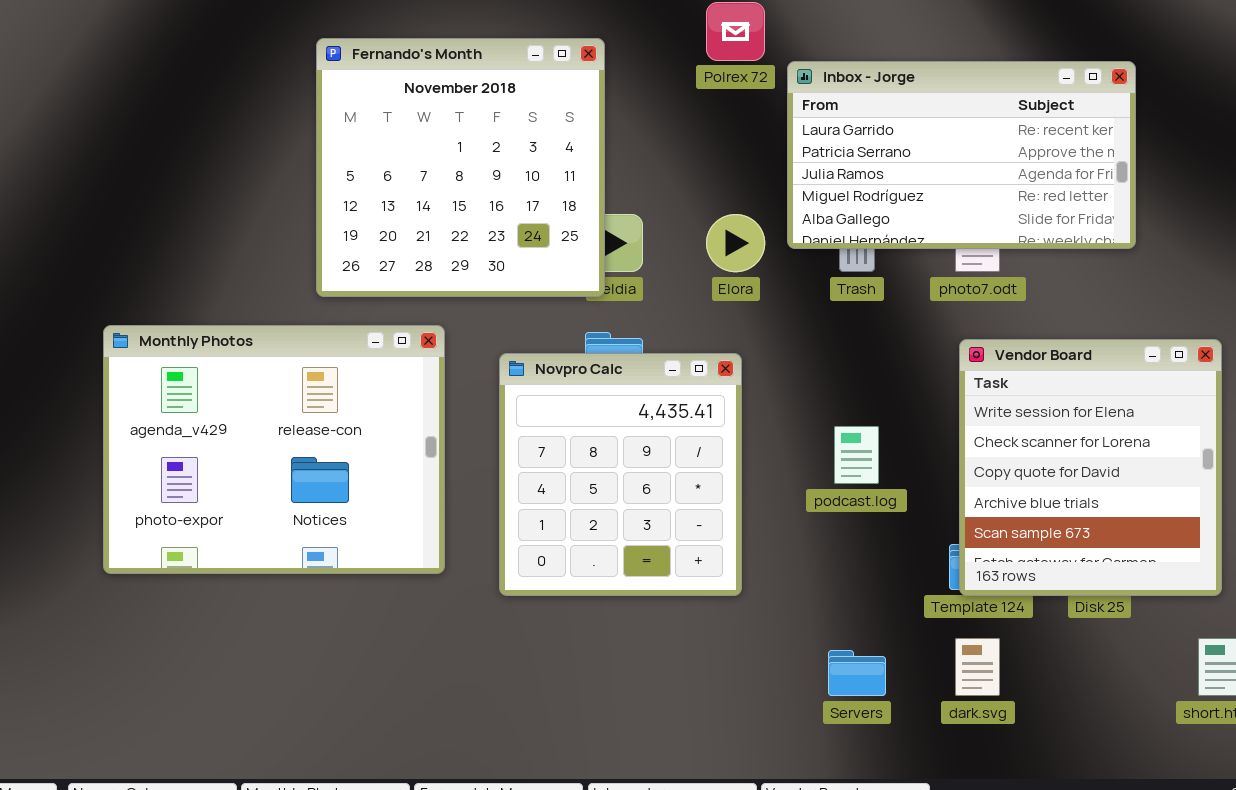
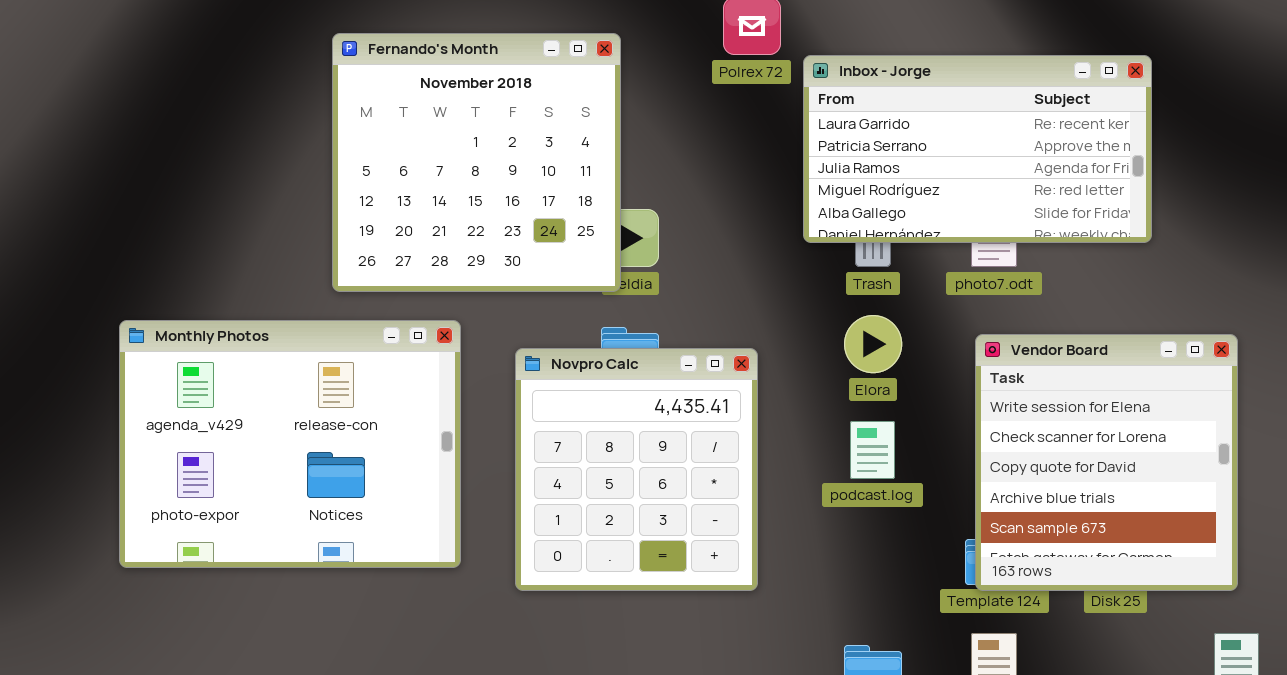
Elora: [706,214,765,272] -> [844,315,902,373], moved

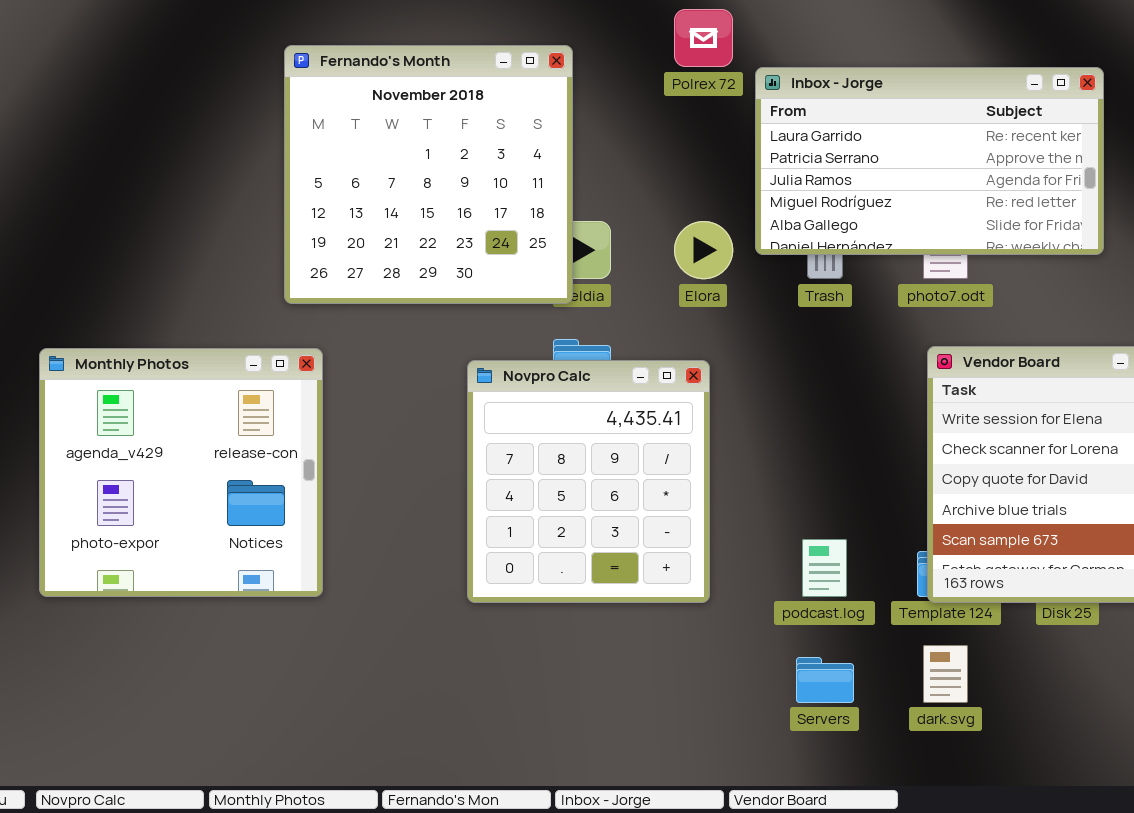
Elora: [844,315,902,373] -> [674,221,733,279], moved
Monthly Photos: [119,320,461,568] -> [39,348,323,597], moved, resized
podcast.log: [850,421,895,479] -> [802,539,847,597], moved

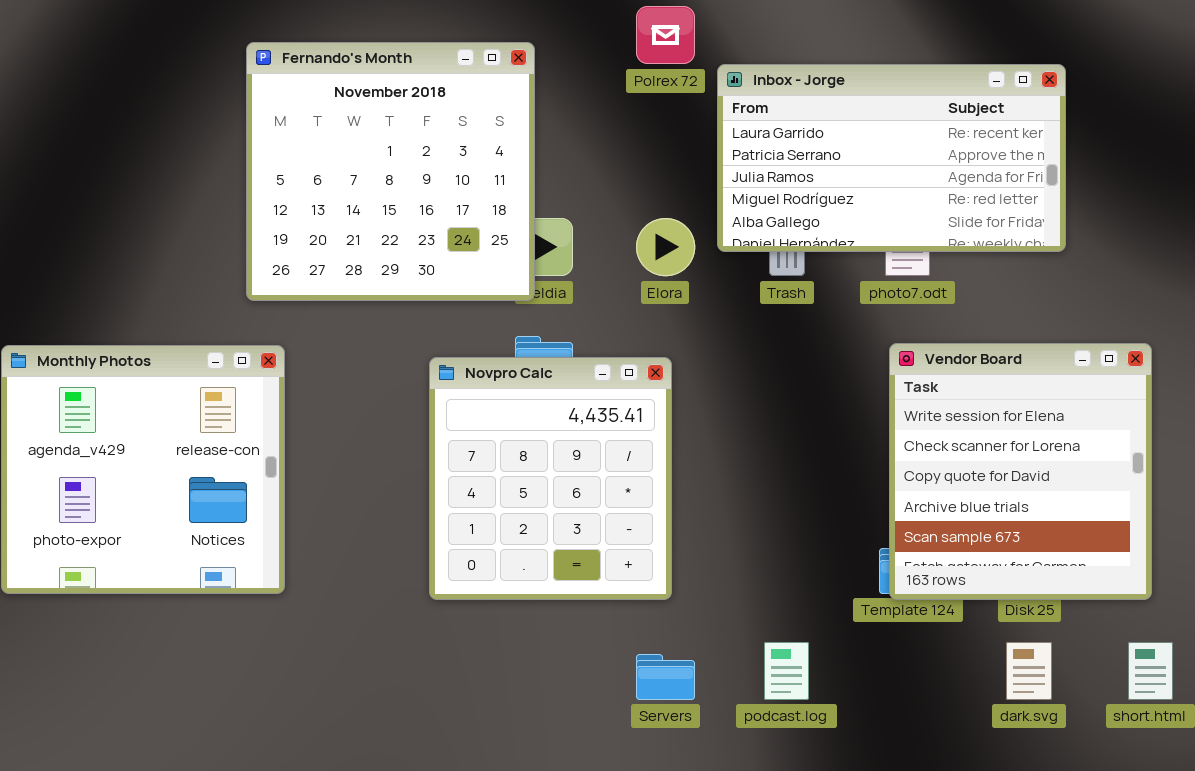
podcast.log: [802,539,847,597] -> [764,642,809,700], moved
dark.svg: [923,645,968,703] -> [1006,642,1052,700], moved
Servers: [796,657,854,703] -> [636,654,695,700], moved

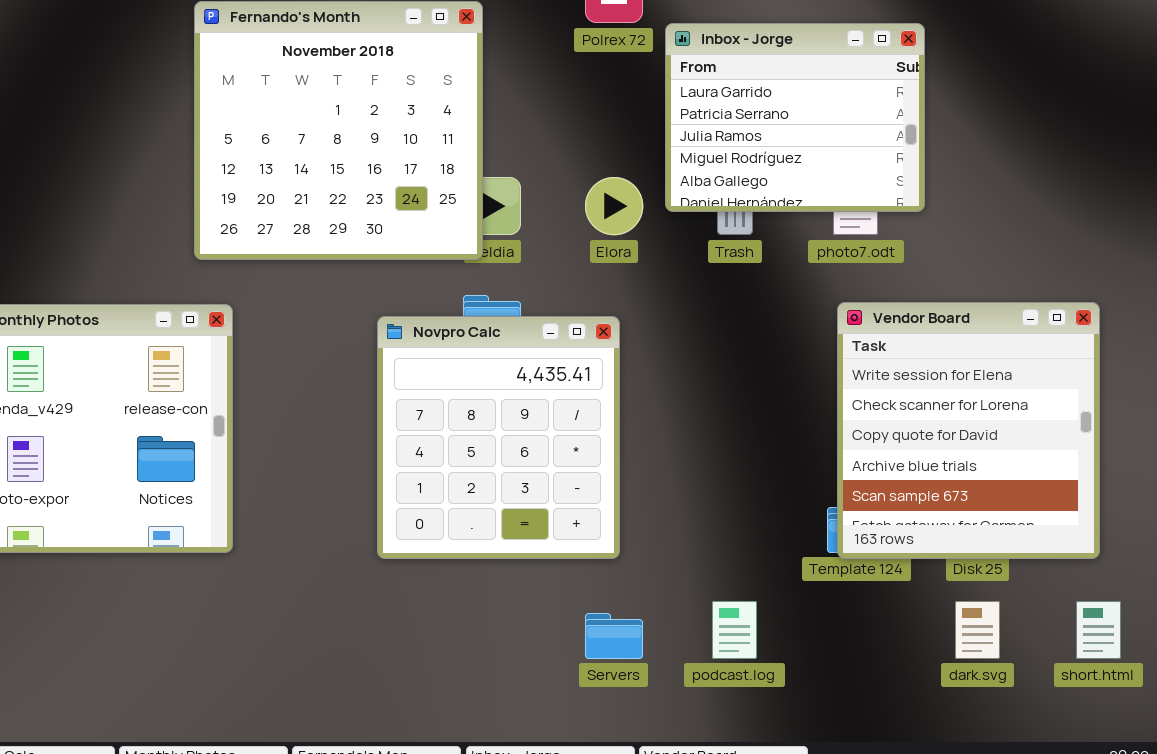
Inbox - Jorge: [717,64,1066,252] -> [665,23,925,212], resized

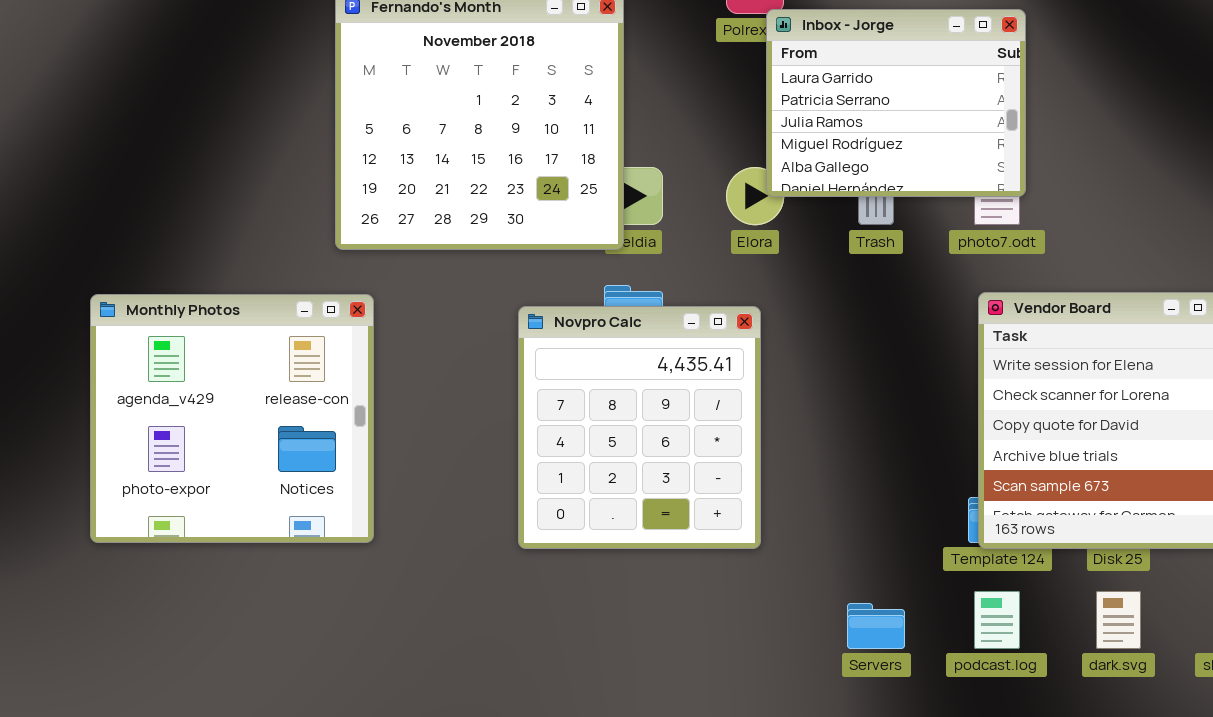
Inbox - Jorge: [665,23,925,212] -> [766,9,1026,197], moved
podcast.log: [712,601,757,659] -> [974,591,1020,649], moved
Servers: [585,613,643,659] -> [847,603,905,649], moved

